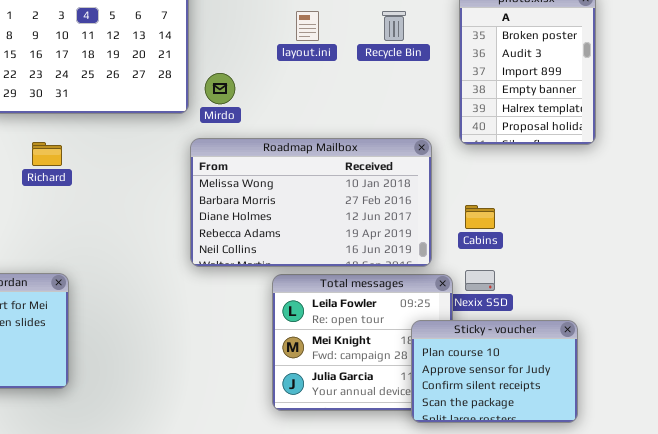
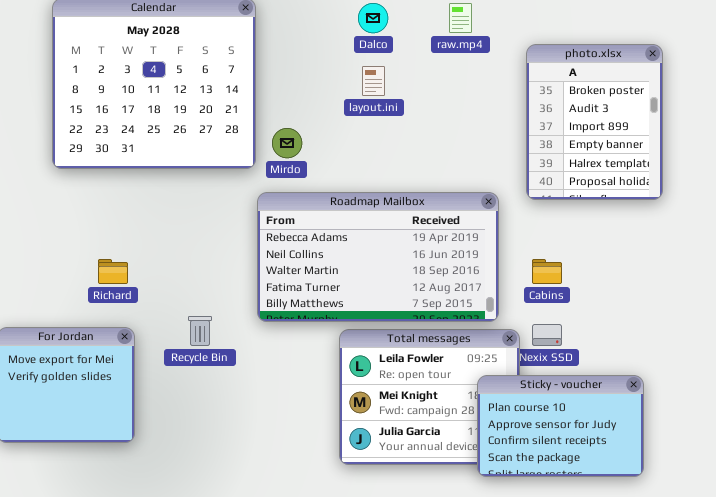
Recycle Bin: [382,11,406,41] -> [188,316,212,346], moved
Roadmap Mailbox: [190,138,432,267] -> [257,192,499,322], scrolled down 3 rows
Richard: [32,142,62,166] -> [98,259,128,284], moved

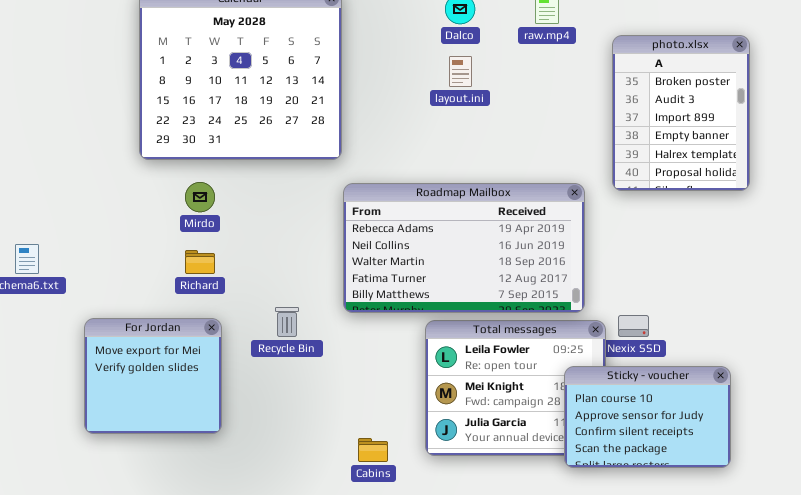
Mirdo: [272,128,302,158] -> [185,182,215,212], moved
Cabins: [532,259,562,284] -> [358,438,388,462], moved

